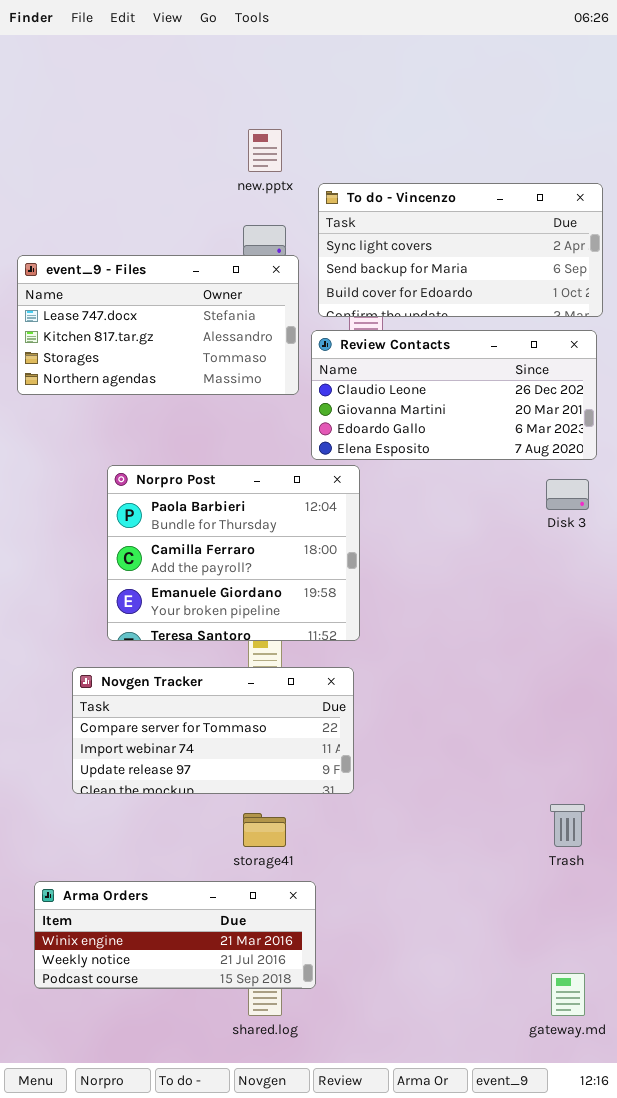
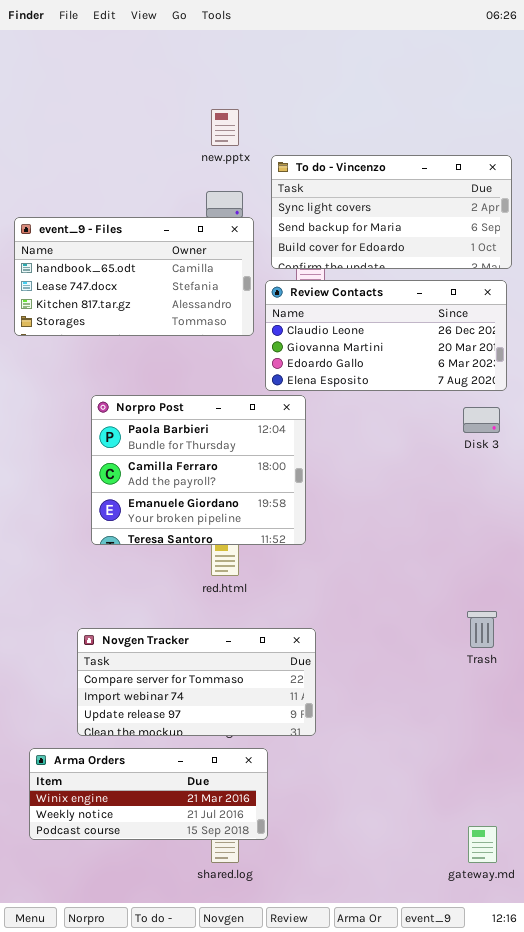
event_9 - Files: [17,255,299,395] -> [14,217,254,336], scrolled up 1 row
Novgen Tracker: [72,667,354,794] -> [77,628,316,736], moved
Trash: [550,804,585,847] -> [467,611,497,648], moved

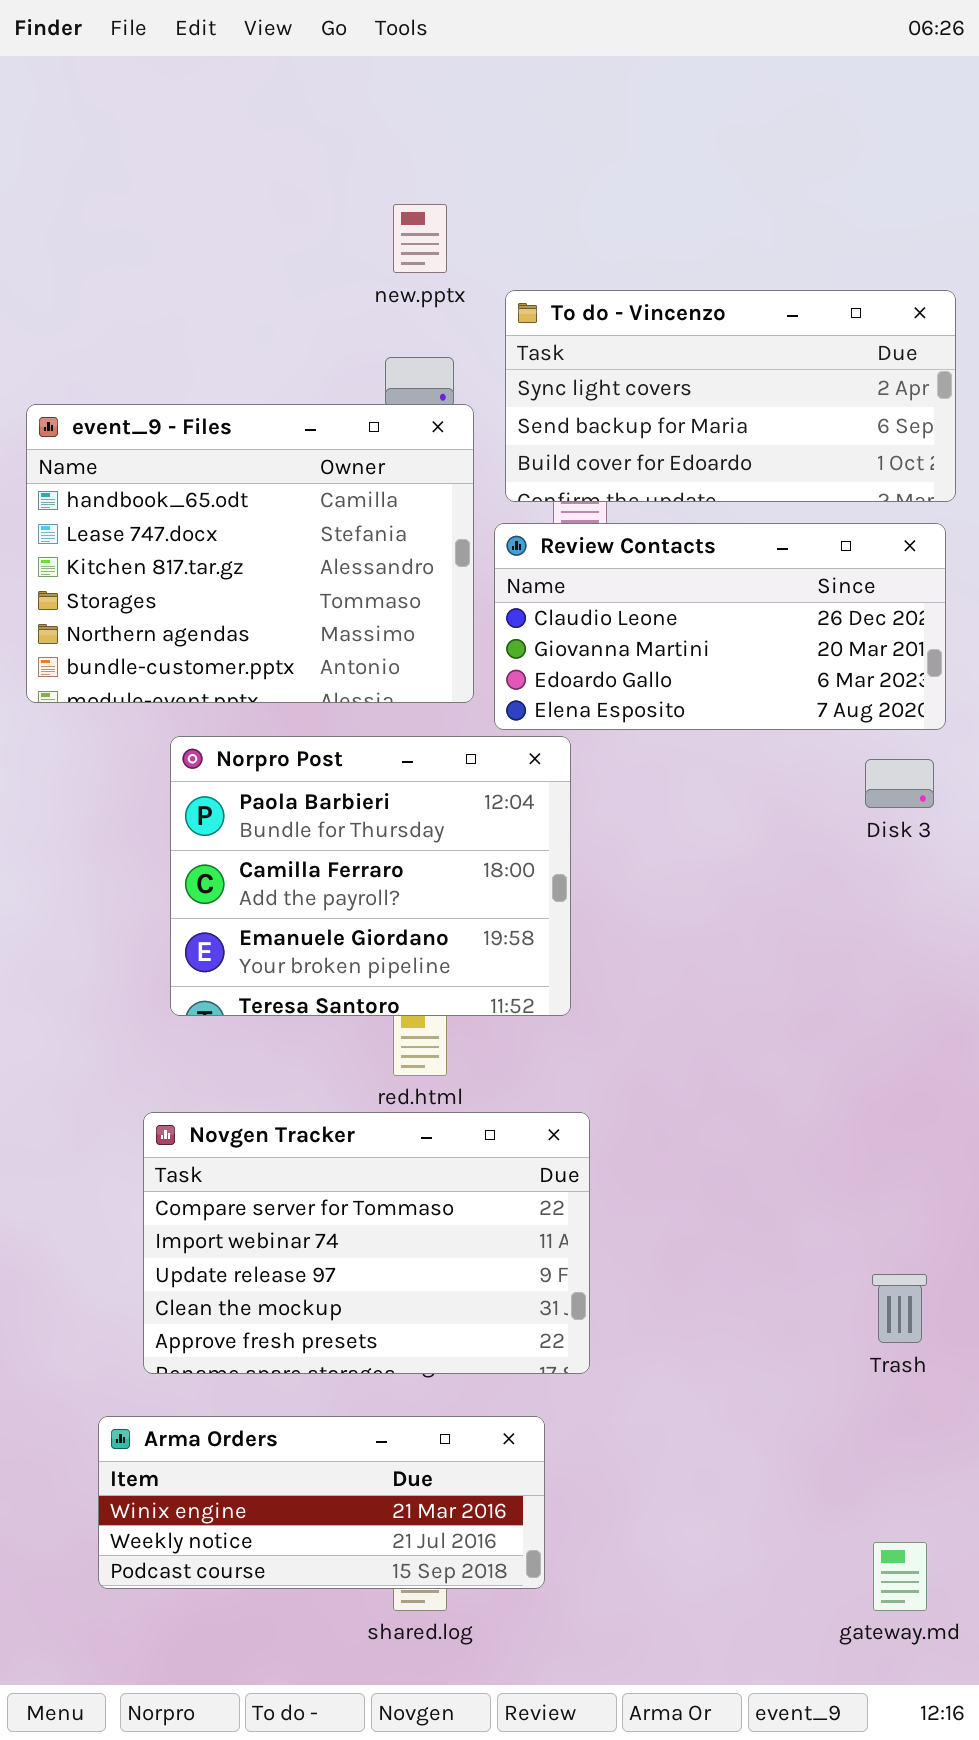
event_9 - Files: [14,217,254,336] -> [26,404,474,703], resized
Trash: [467,611,497,648] -> [872,1274,927,1343], moved
Novgen Tracker: [77,628,316,736] -> [143,1112,590,1374], resized
Arma Orders: [29,748,268,840] -> [98,1416,545,1589], moved

